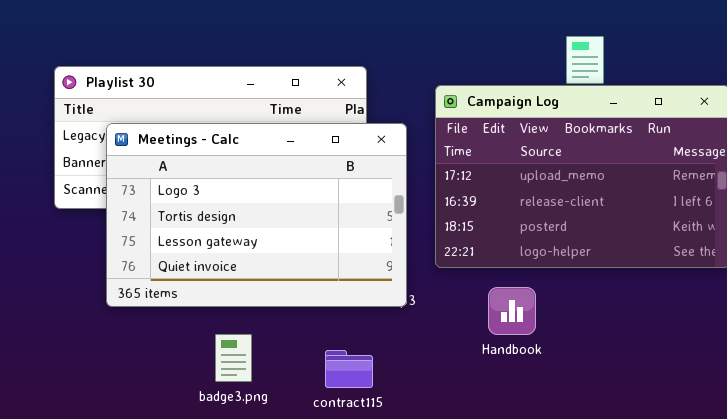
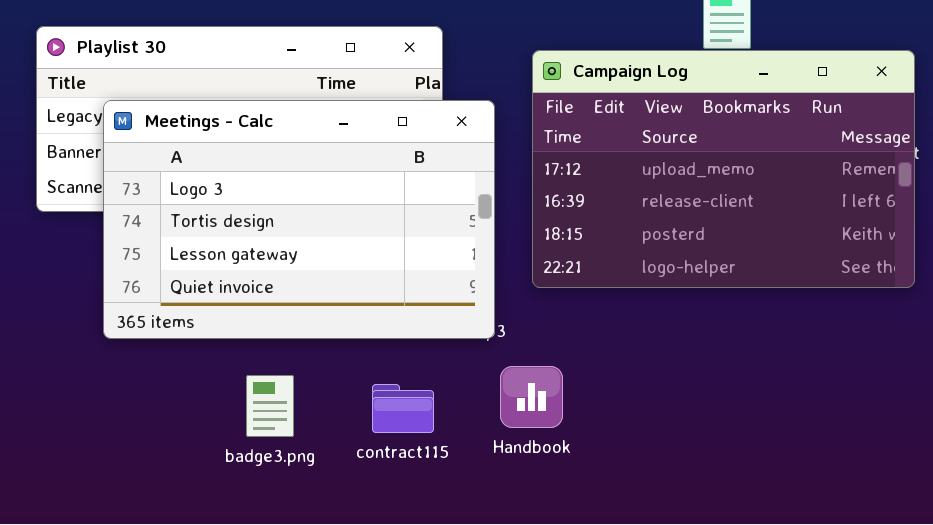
Handbook: [488,287,536,335] -> [500,366,563,428], moved
contract115: [325,350,373,388] -> [372,384,434,433], moved

